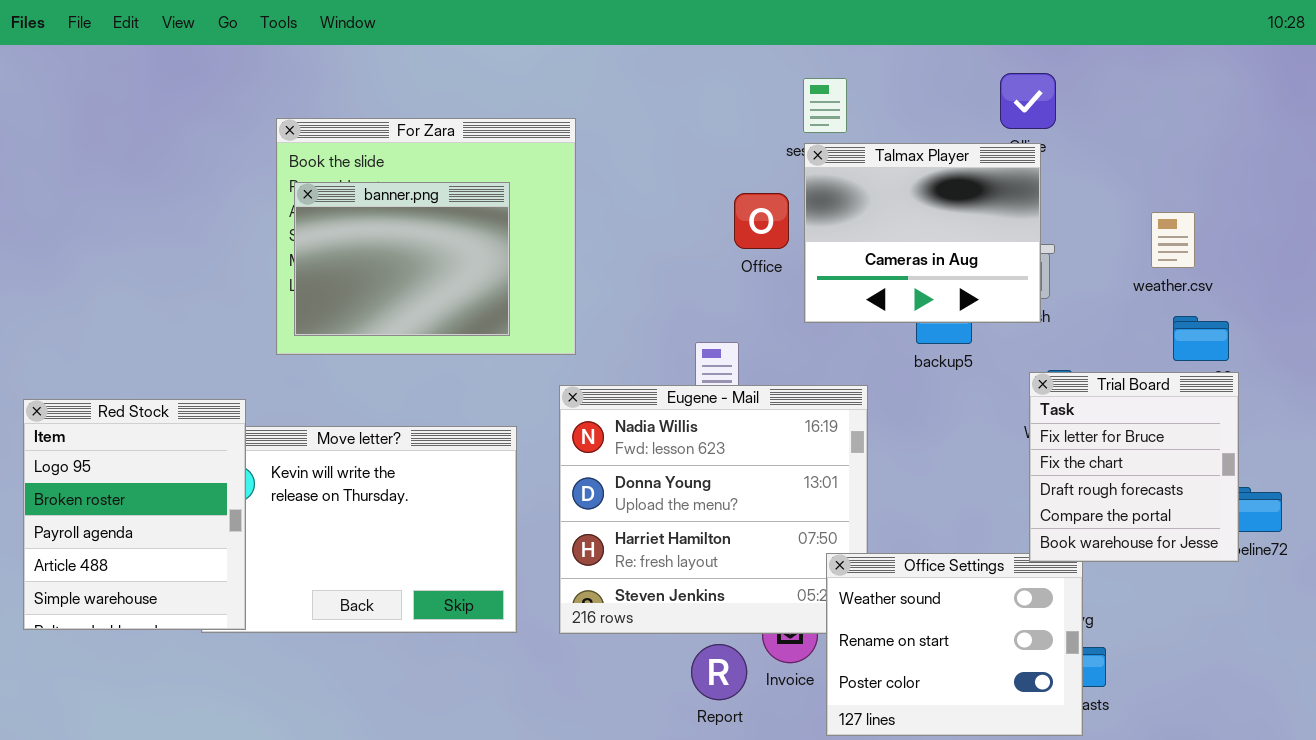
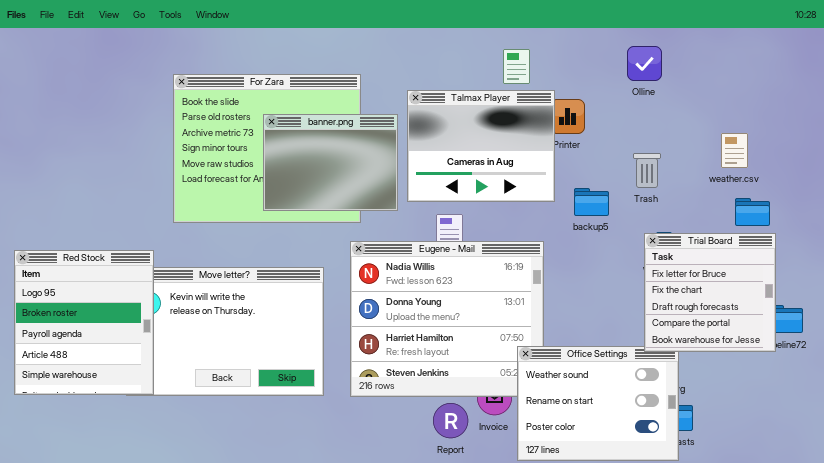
Talmax Player: [804,143,1041,323] -> [407,90,555,202], moved
banner.png: [294,182,510,336] -> [263,114,398,211], moved

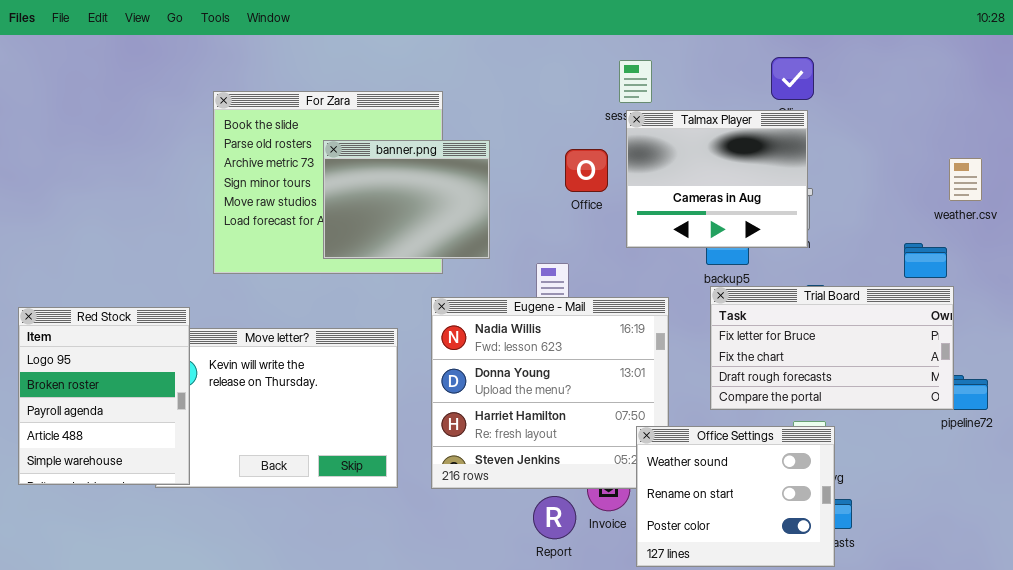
Talmax Player: [407,90,555,202] -> [626,110,808,248], moved
weather.csv: [721,133,748,168] -> [949,158,982,201], moved
Trial Board: [644,233,776,352] -> [710,286,954,410], resized

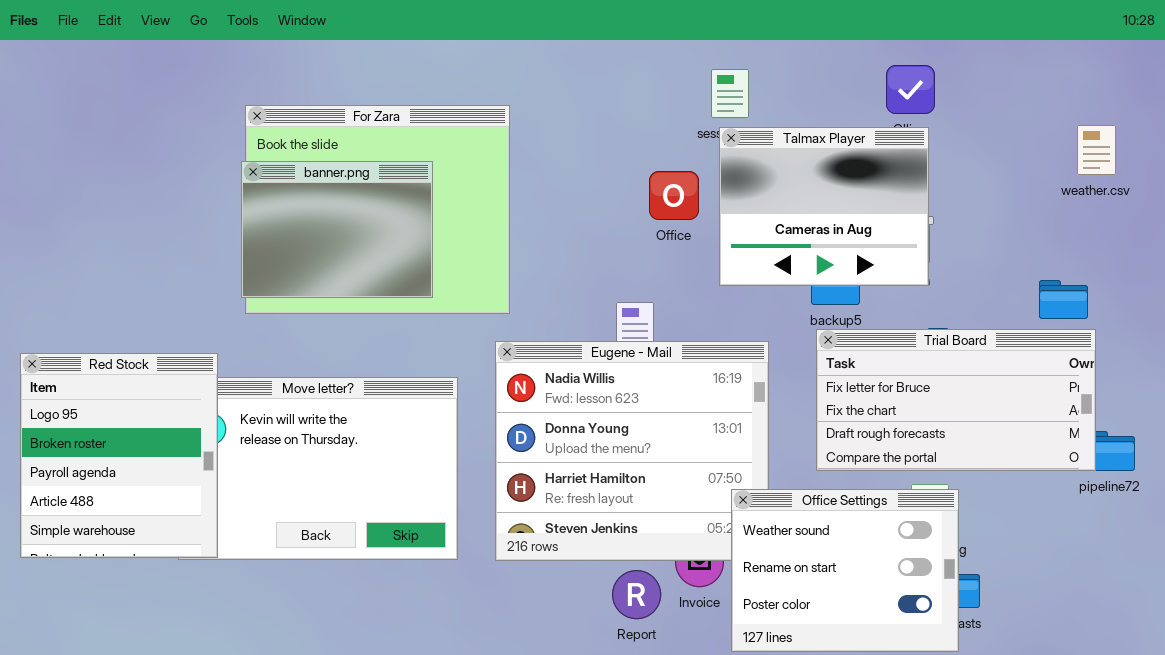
banner.png: [323,140,490,259] -> [241,161,433,298], moved
weather.csv: [949,158,982,201] -> [1077,125,1116,175], moved

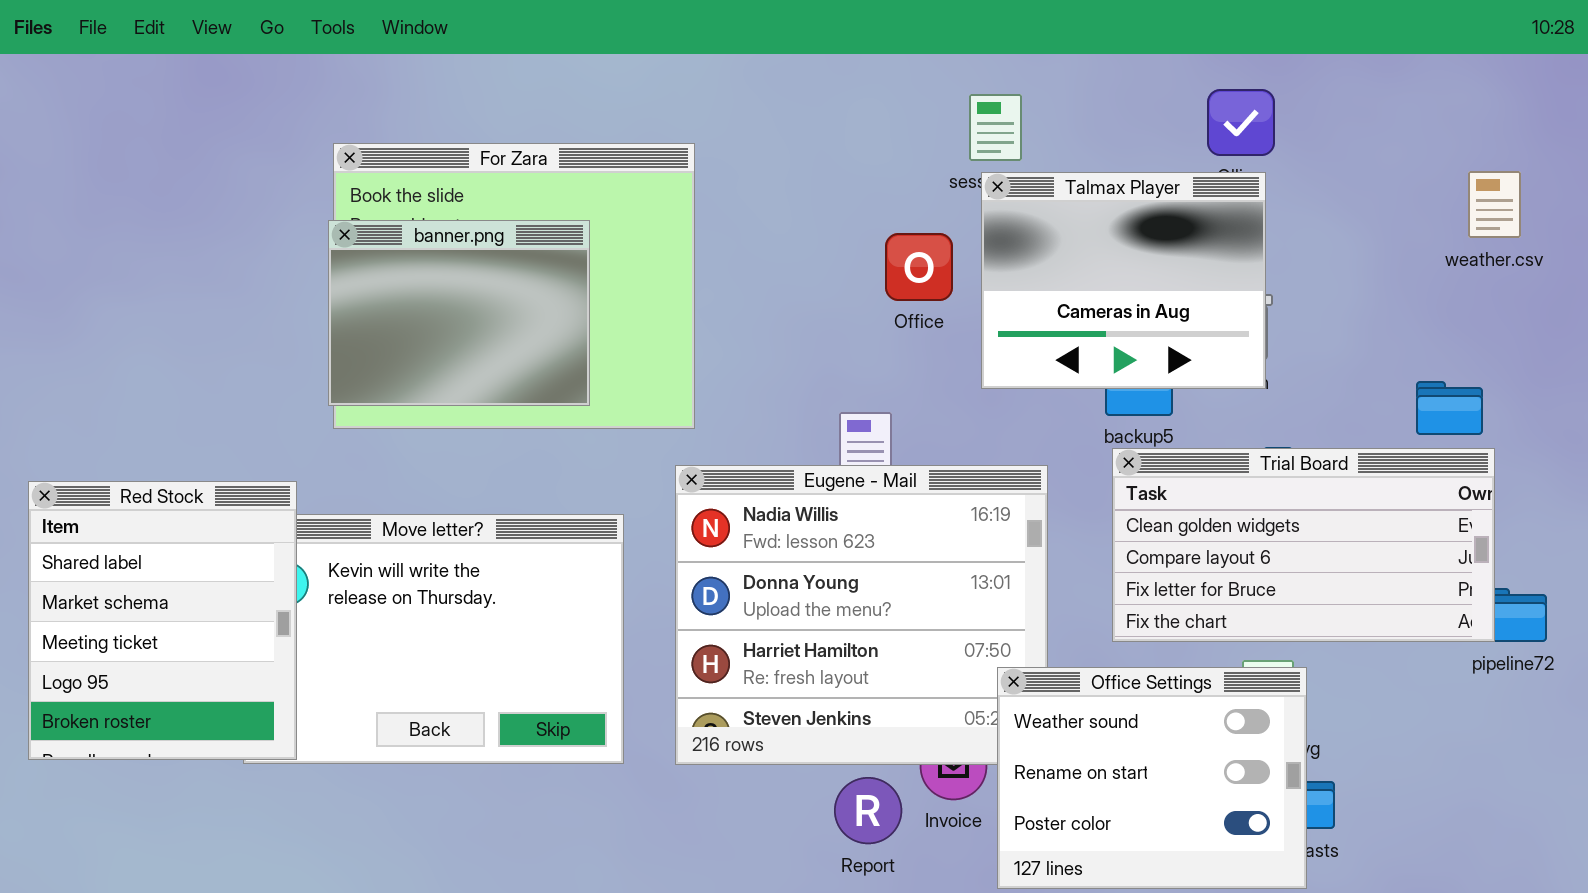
Trial Board: [816,329,1096,471] -> [1112,448,1495,642], scrolled up 2 rows
Red Stock: [20,353,218,558] -> [28,481,297,760], scrolled up 3 rows

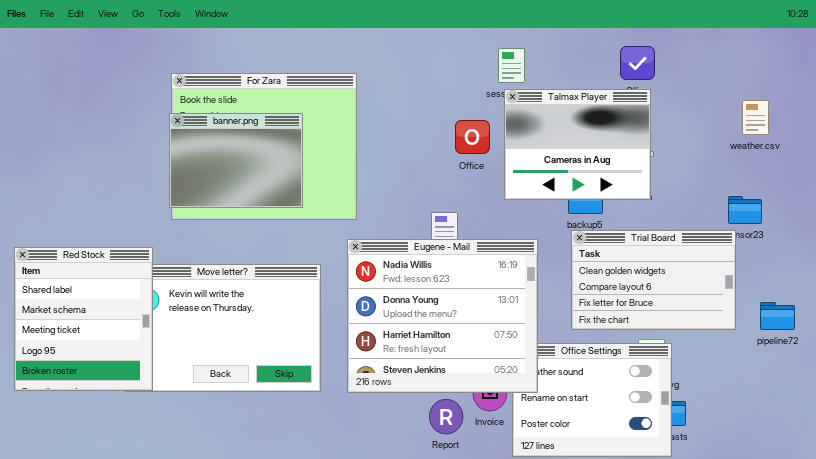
weather.csv: [1468,171,1521,238] -> [742,100,769,135], moved
Trial Board: [1112,448,1495,642] -> [571,230,736,330], resized
Eugene - Mail: [675,465,1048,765] -> [347,239,538,393], raised

